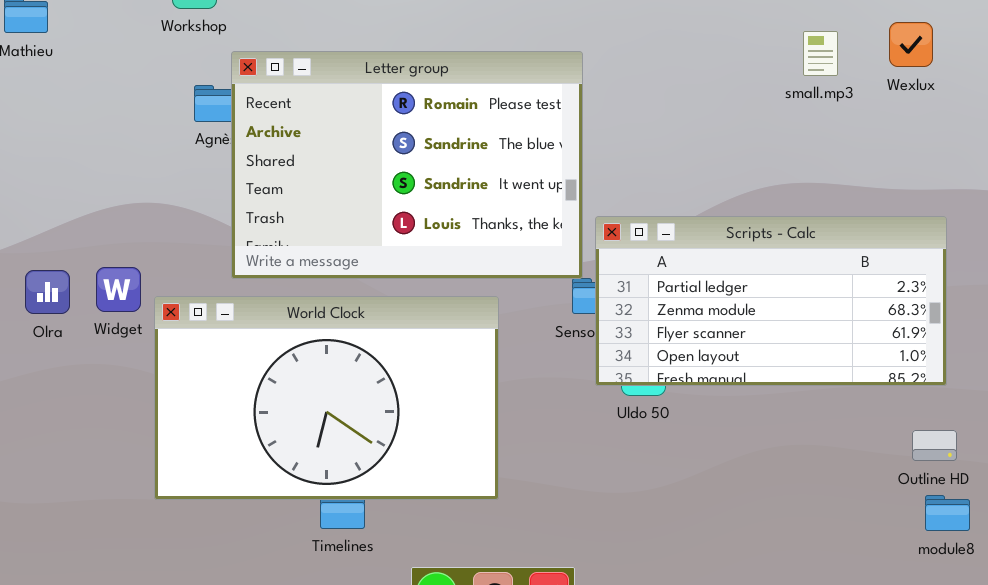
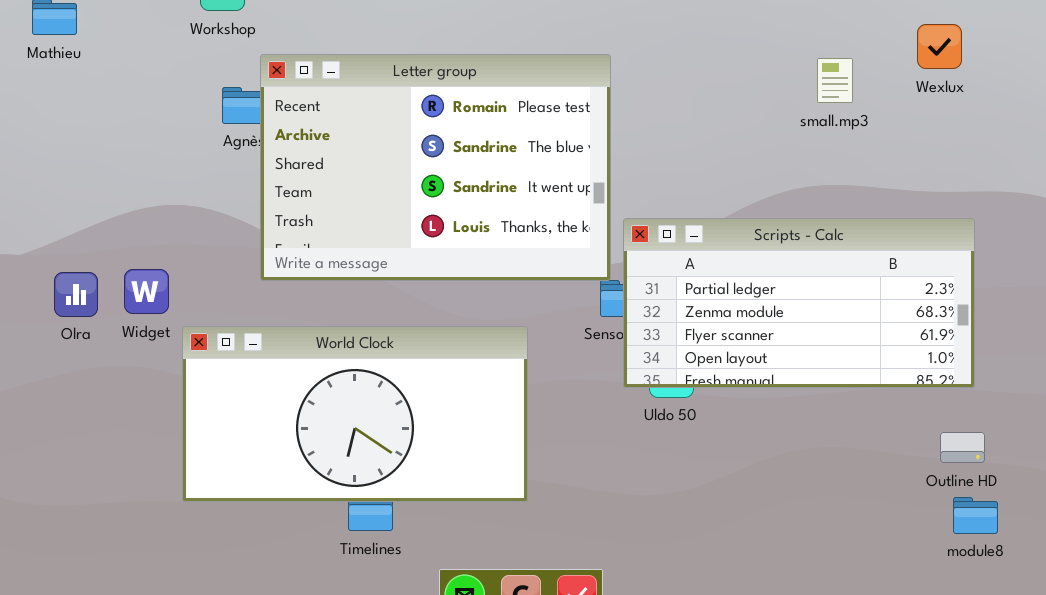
small.mp3: [803,31,838,76] -> [817,58,853,103], moved
World Clock: [154,296,499,500] -> [182,326,528,502], resized

